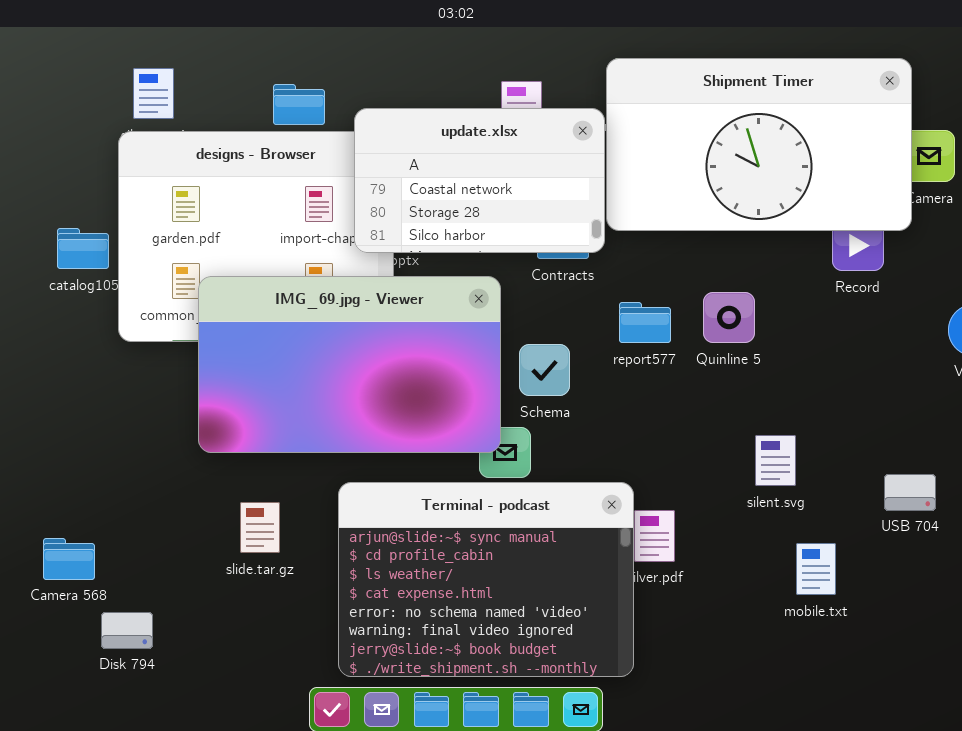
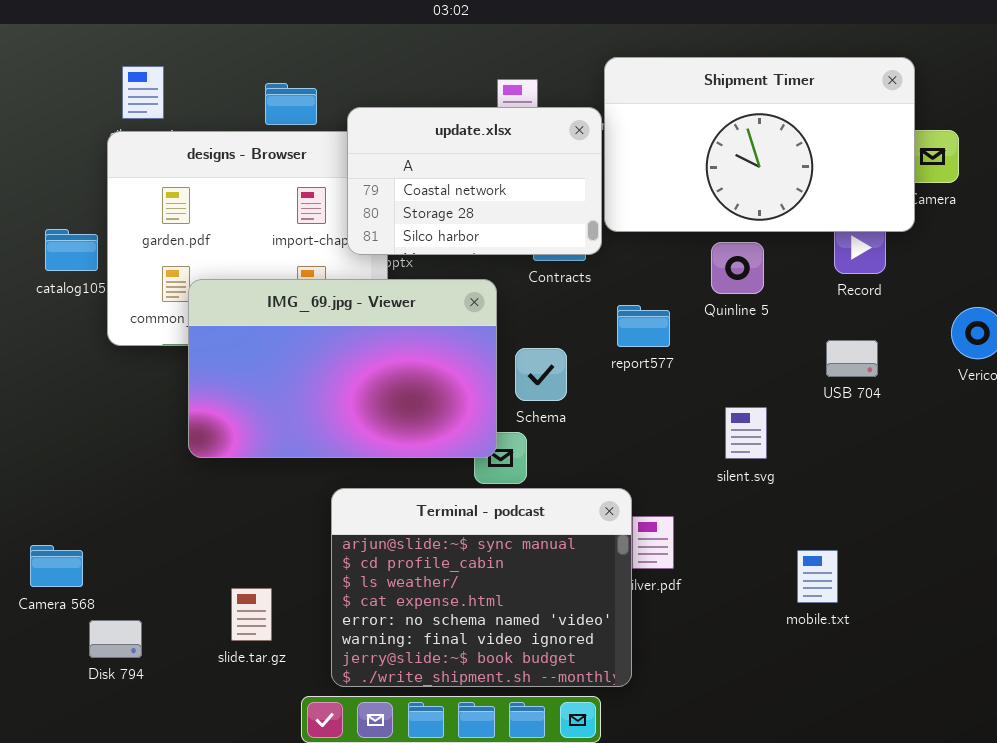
Quinline 5: [703,292,755,343] -> [711,242,764,294], moved
silent.svg: [755,435,796,486] -> [725,407,767,459], moved
USB 704: [884,474,936,511] -> [826,340,878,377], moved
slide.tar.gz: [240,502,280,553] -> [231,588,272,641], moved

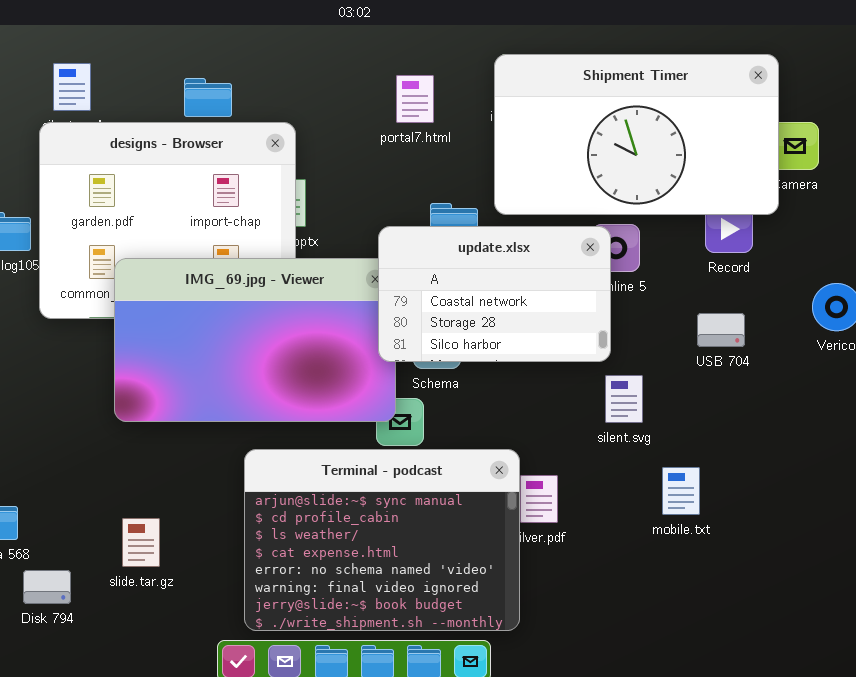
update.xlsx: [347,107,602,255] -> [378,226,611,362], moved
mobile.txt: [797,550,838,603] -> [662,467,700,515], moved
slide.tar.gz: [231,588,272,641] -> [122,518,160,567], moved

